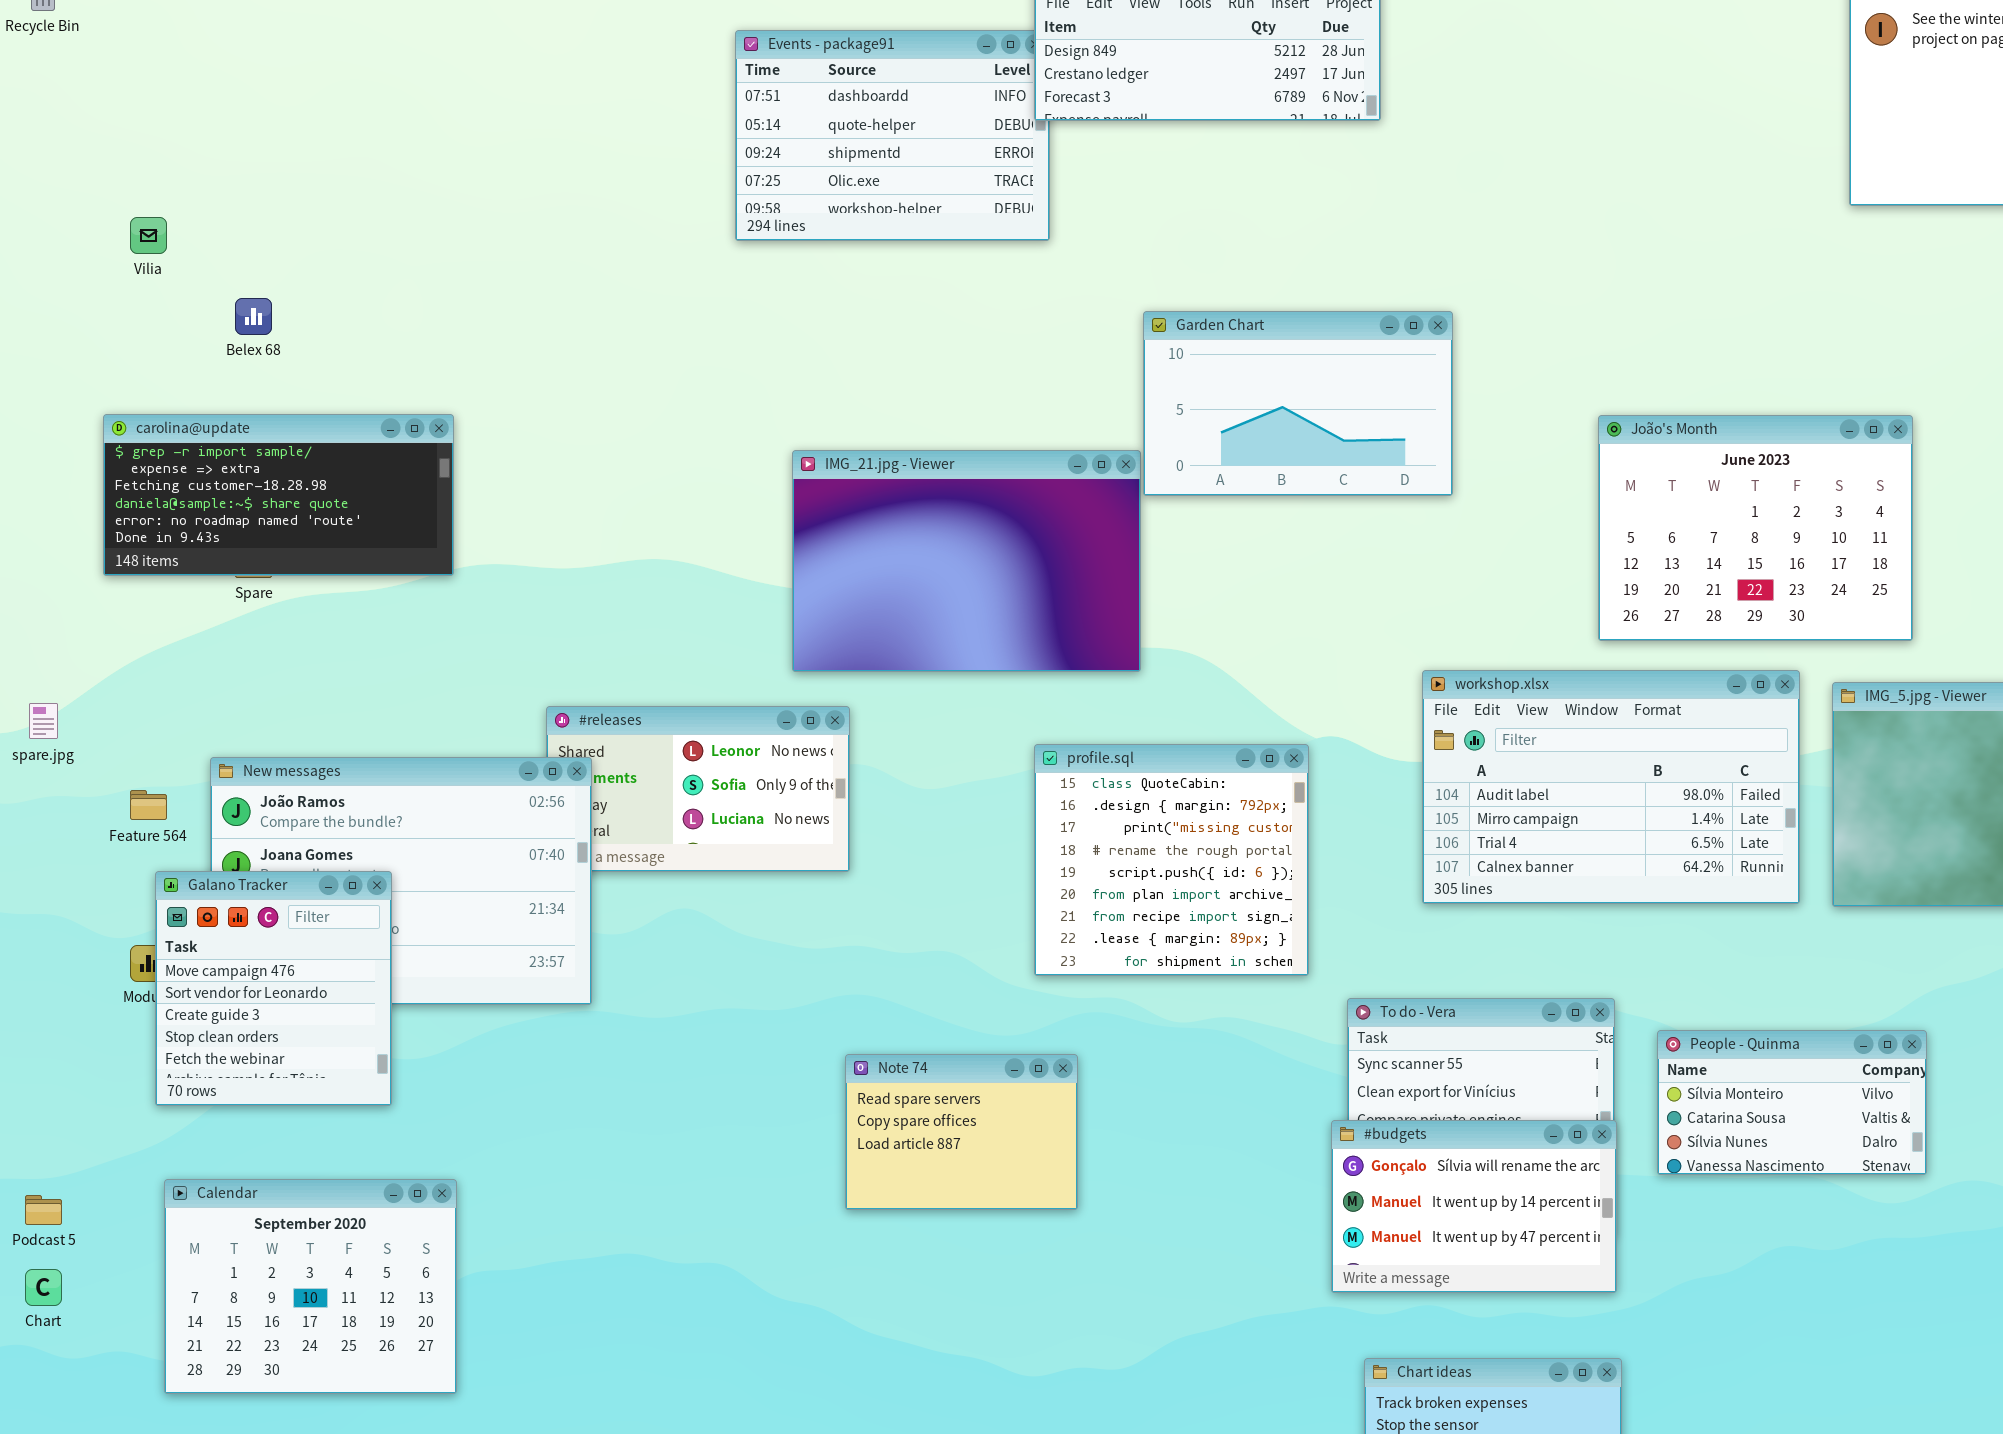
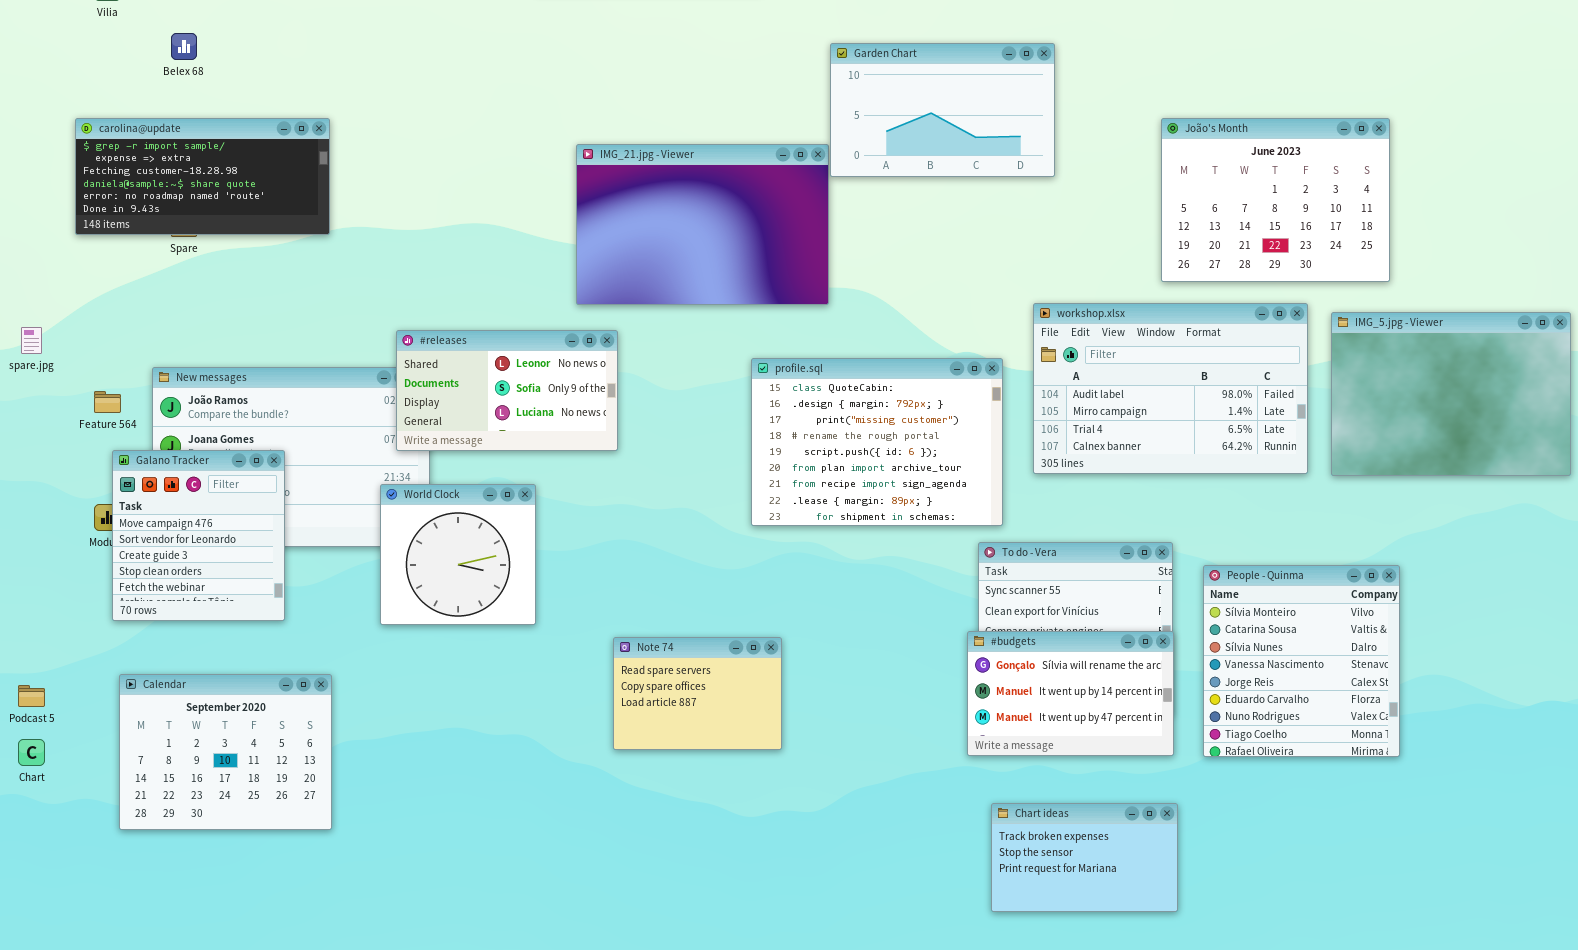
#releases: [546,706,850,872] -> [396,330,618,451], raised
profile.sql: [1034,744,1309,976] -> [751,358,1003,526], resized
World Clock: none -> [380,484,536,625], opened
People - Quinma: [1657,1030,1927,1175] -> [1203,565,1400,757], resized
Note 74: [845,1054,1078,1210] -> [613,637,782,750], moved

